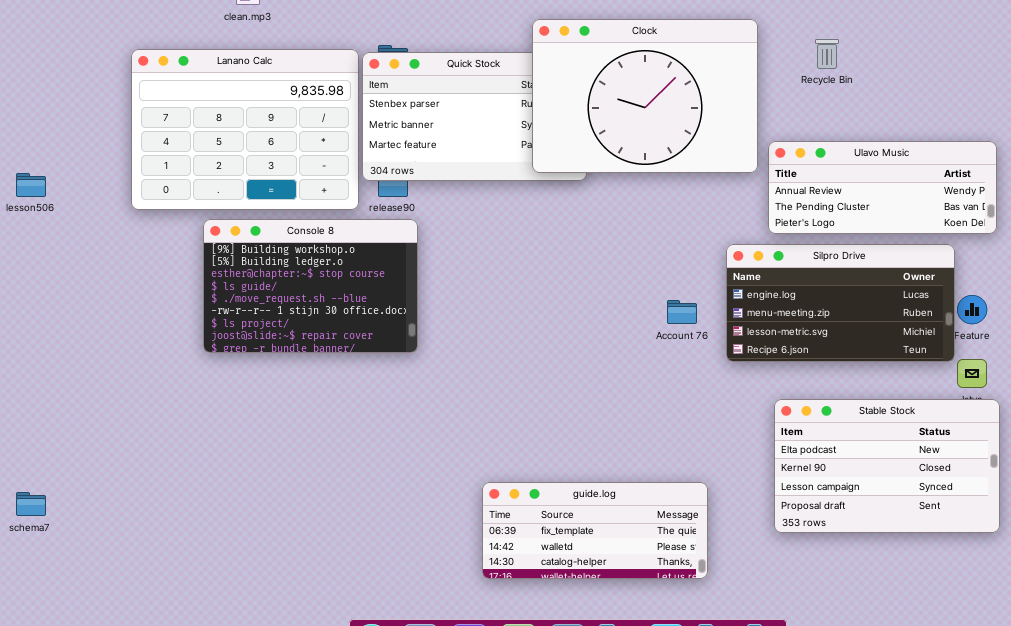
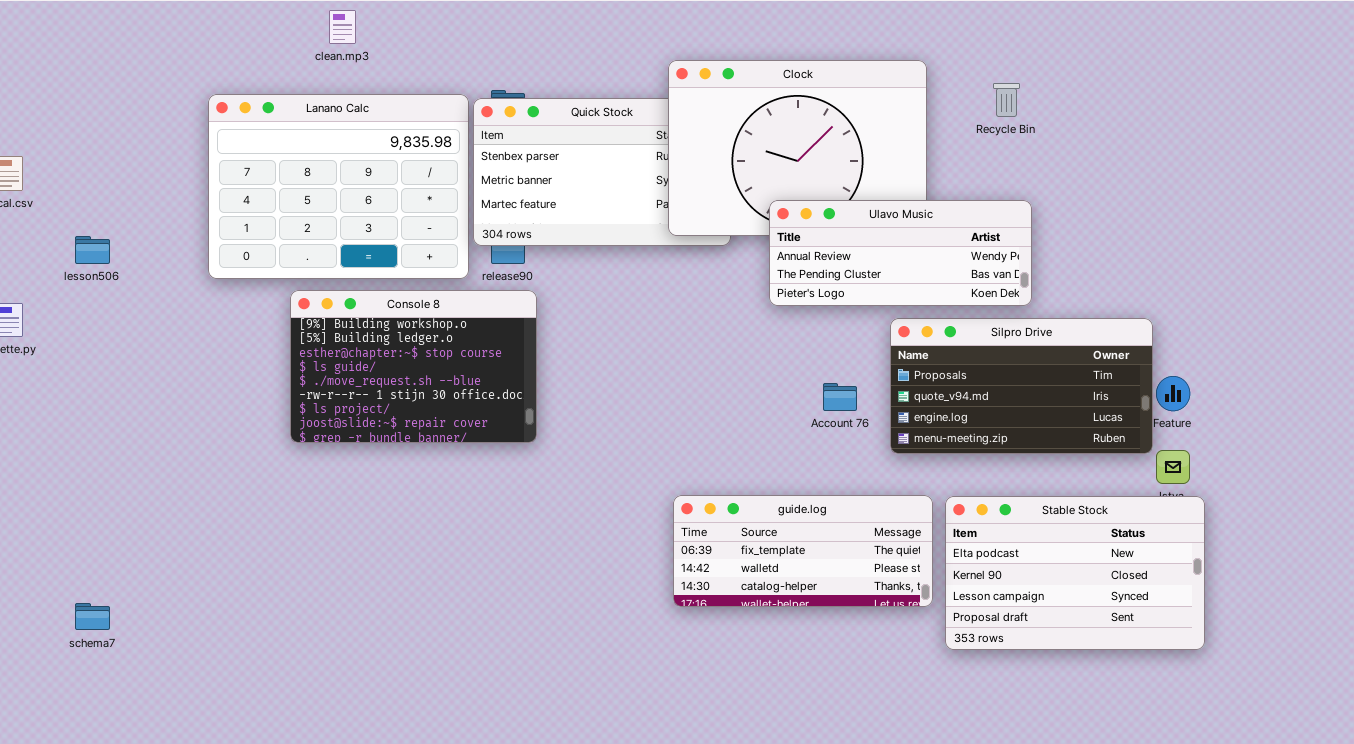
Ulavo Music: [768,141,997,234] -> [769,200,1032,306], moved
Silpro Drive: [726,244,955,362] -> [890,318,1153,454], scrolled up 2 rows
guide.log: [482,482,708,579] -> [673,495,933,607], moved

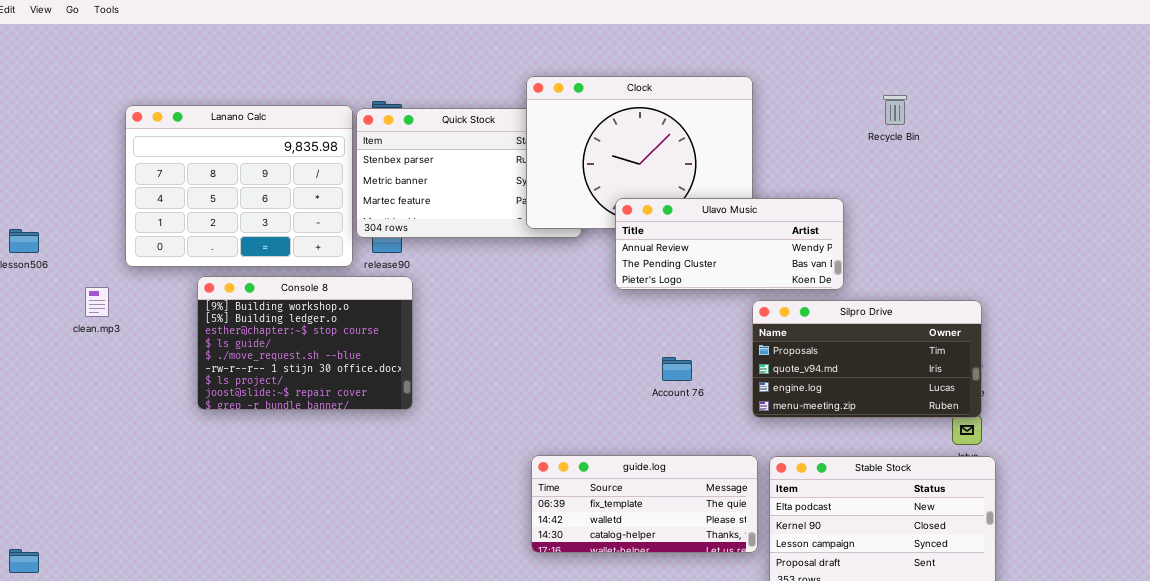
clean.mp3: [329,10,356,44] -> [85,287,109,317], moved
Recycle Bin: [993,83,1020,117] -> [883,95,907,125], moved
Silpro Drive: [890,318,1153,454] -> [752,300,982,418], moved

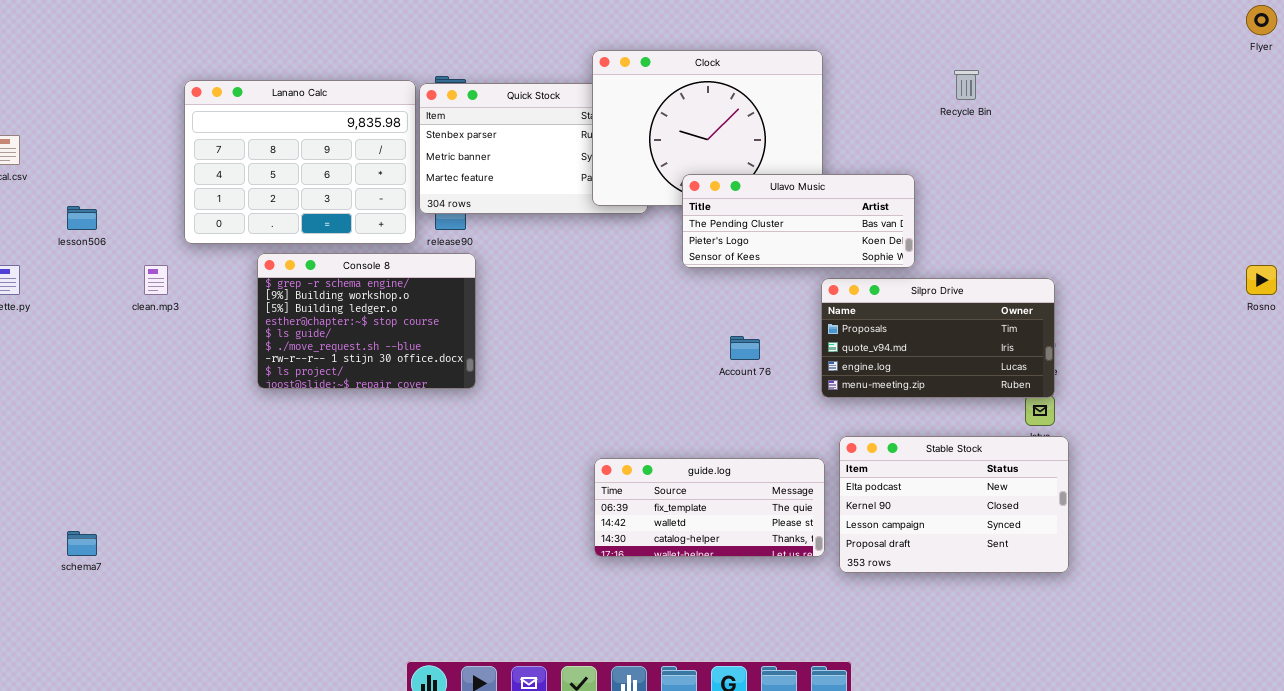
Ulavo Music: [615,198,844,290] -> [682,174,915,268], scrolled down 1 row
Console 8: [197,276,413,410] -> [257,253,476,389], scrolled up 1 row
guide.log: [531,455,758,553] -> [594,458,825,557], moved

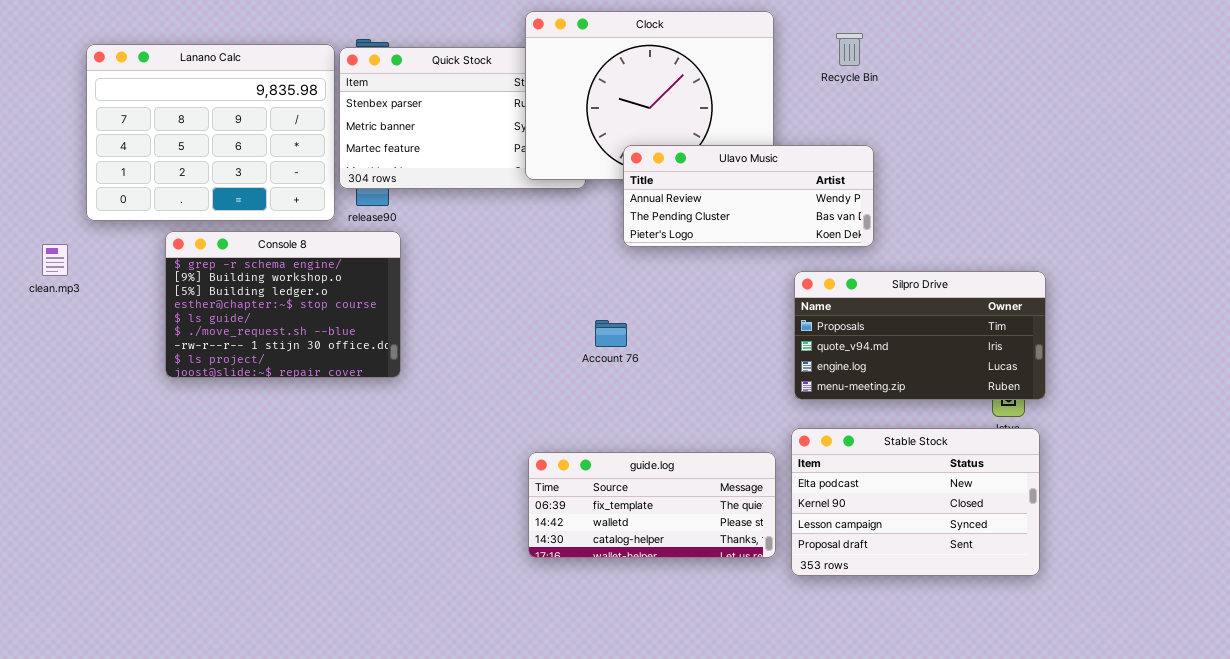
Recycle Bin: [954,70,979,100] -> [836,33,863,66], moved
Ulavo Music: [682,174,915,268] -> [623,145,874,247], scrolled up 1 row
Silpro Drive: [821,278,1055,398] -> [794,271,1046,400], moved
Account 76: [730,336,760,360] -> [595,320,627,347], moved

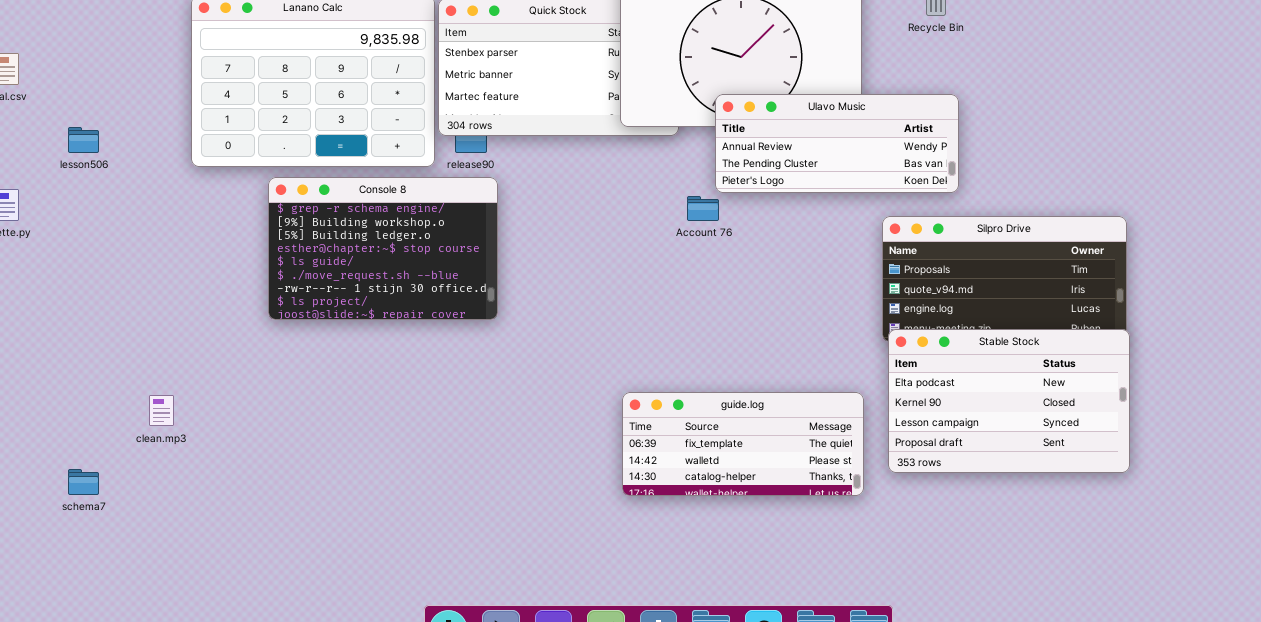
clean.mp3: [42,244,68,276] -> [149,395,174,426], moved
Account 76: [595,320,627,347] -> [687,196,719,221], moved
Stable Stock: [791,428,1040,576] -> [888,329,1130,473], moved

